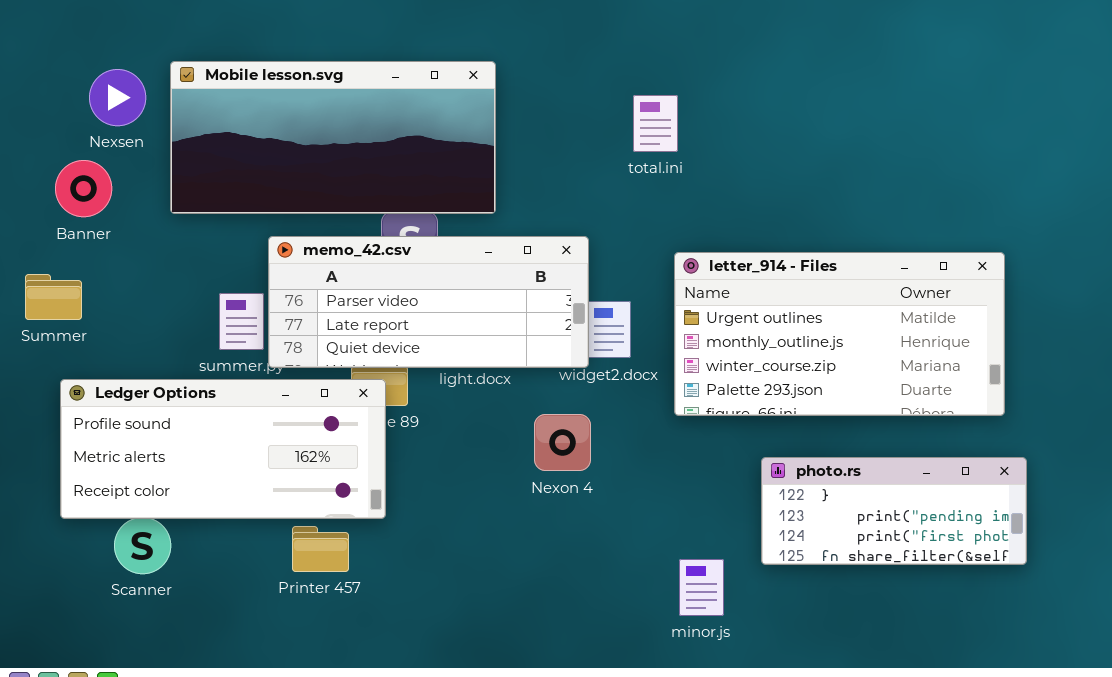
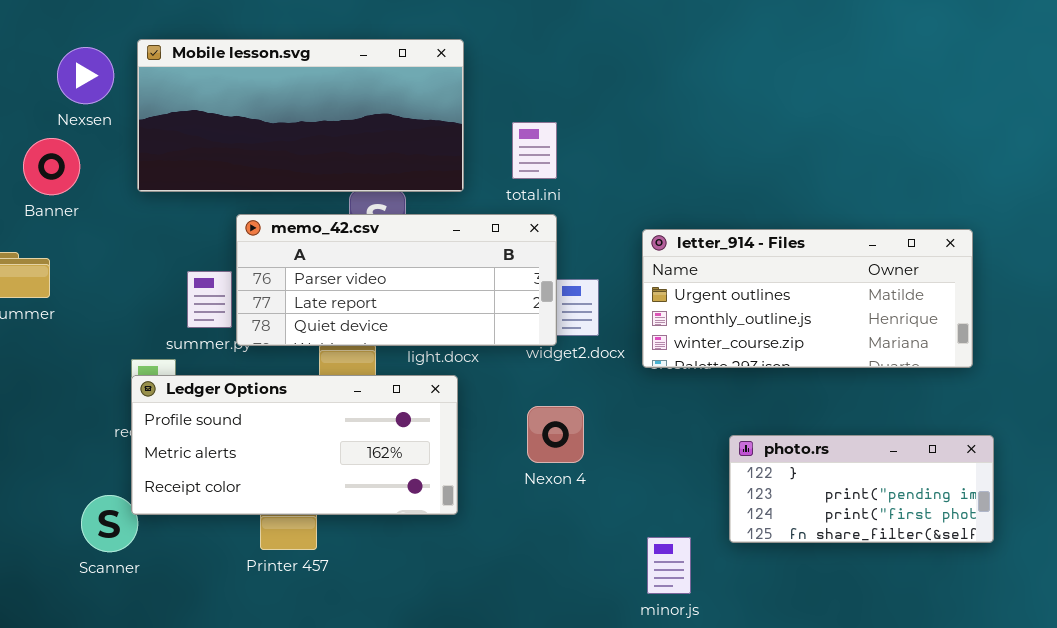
total.ini: [633,95,678,152] -> [512,122,557,179], moved
letter_914 - Files: [674,252,1005,416] -> [642,229,973,368], resized
Ledger Options: [60,379,386,519] -> [131,375,458,515], moved
Nexon 4: [534,414,591,471] -> [527,406,584,463], moved

